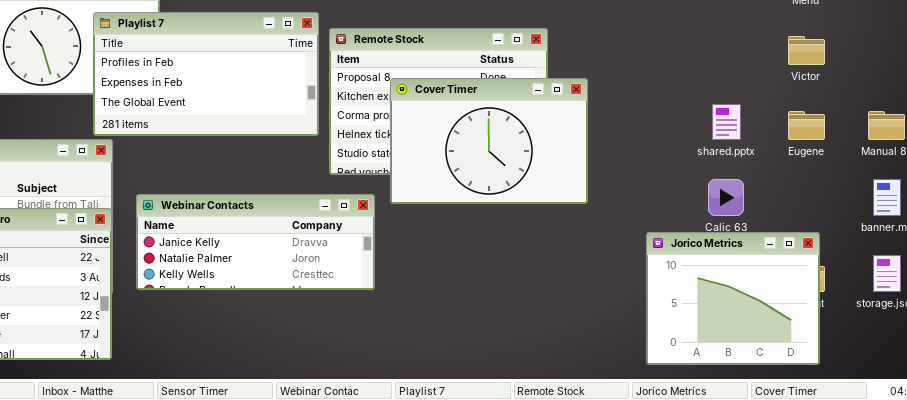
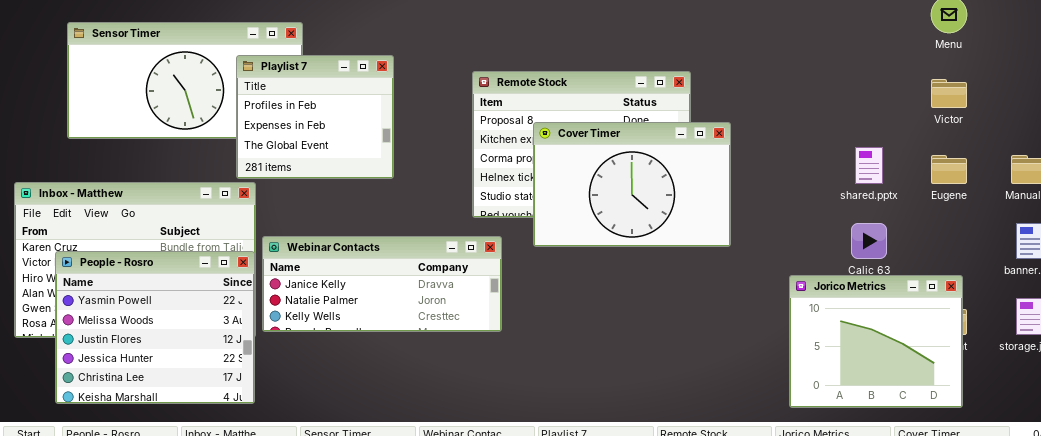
Playlist 7: [93,12,319,136] -> [236,55,394,179], resized
Webinar Contacts: [136,194,375,290] -> [262,236,502,332], moved

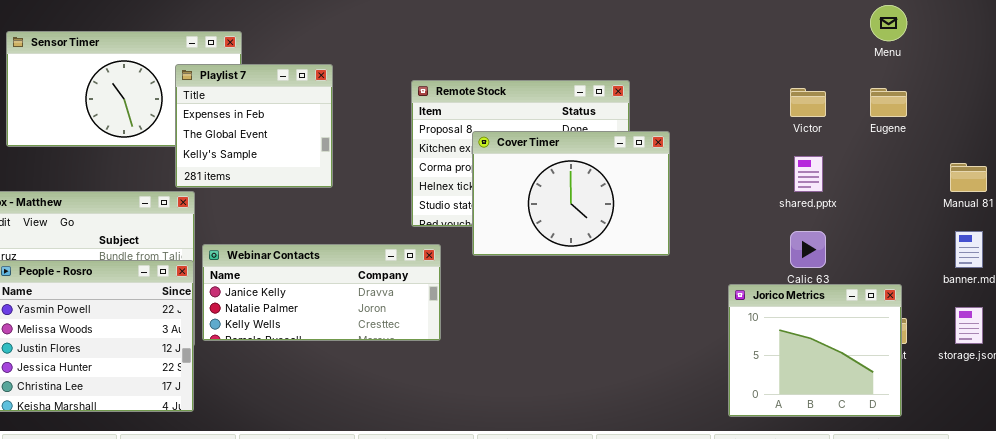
Playlist 7: [236,55,394,179] -> [175,64,333,188], scrolled down 1 row
Victor: [931,79,967,108] -> [790,88,826,117], moved
Eugene: [931,155,967,184] -> [870,88,907,117], moved

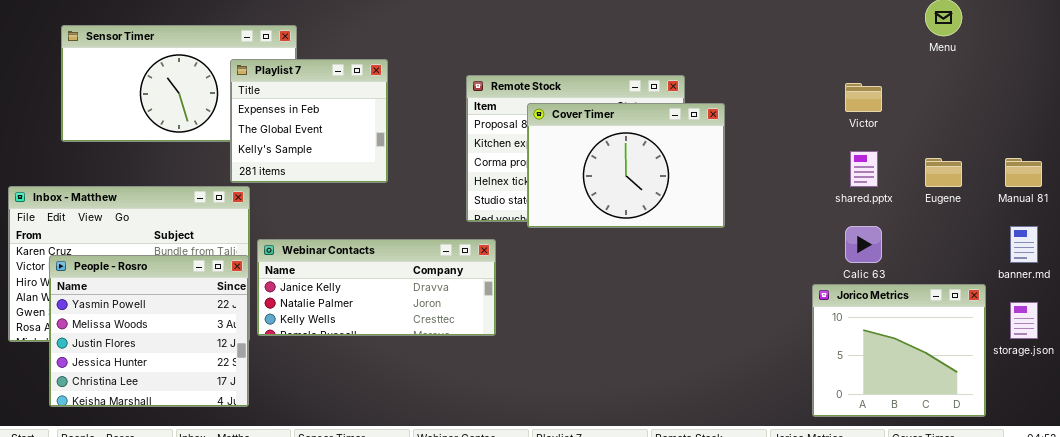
Eugene: [870,88,907,117] -> [925,158,962,187], moved
Cover Timer: [472,131,670,256] -> [527,103,725,228], moved
Jorico Metrics: [728,284,902,417] -> [812,284,986,417], moved

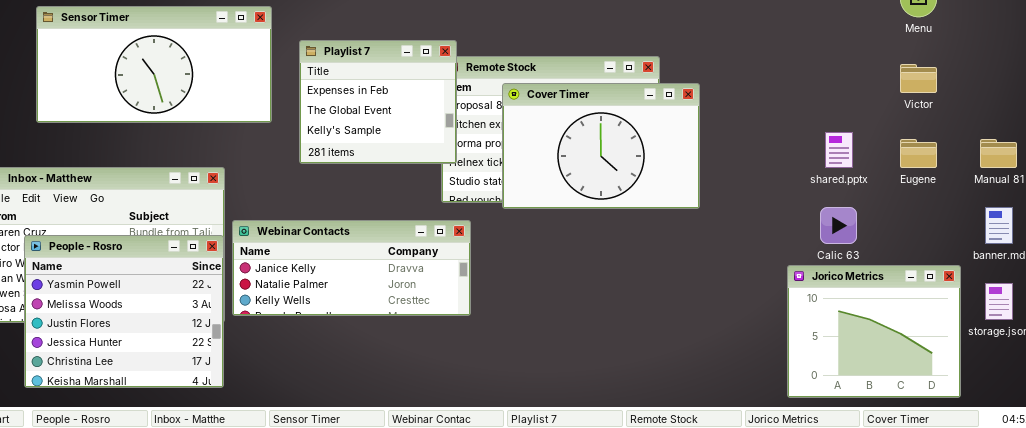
Playlist 7: [230,59,388,183] -> [299,40,457,164], moved
Victor: [845,83,882,112] -> [900,64,937,93], moved

